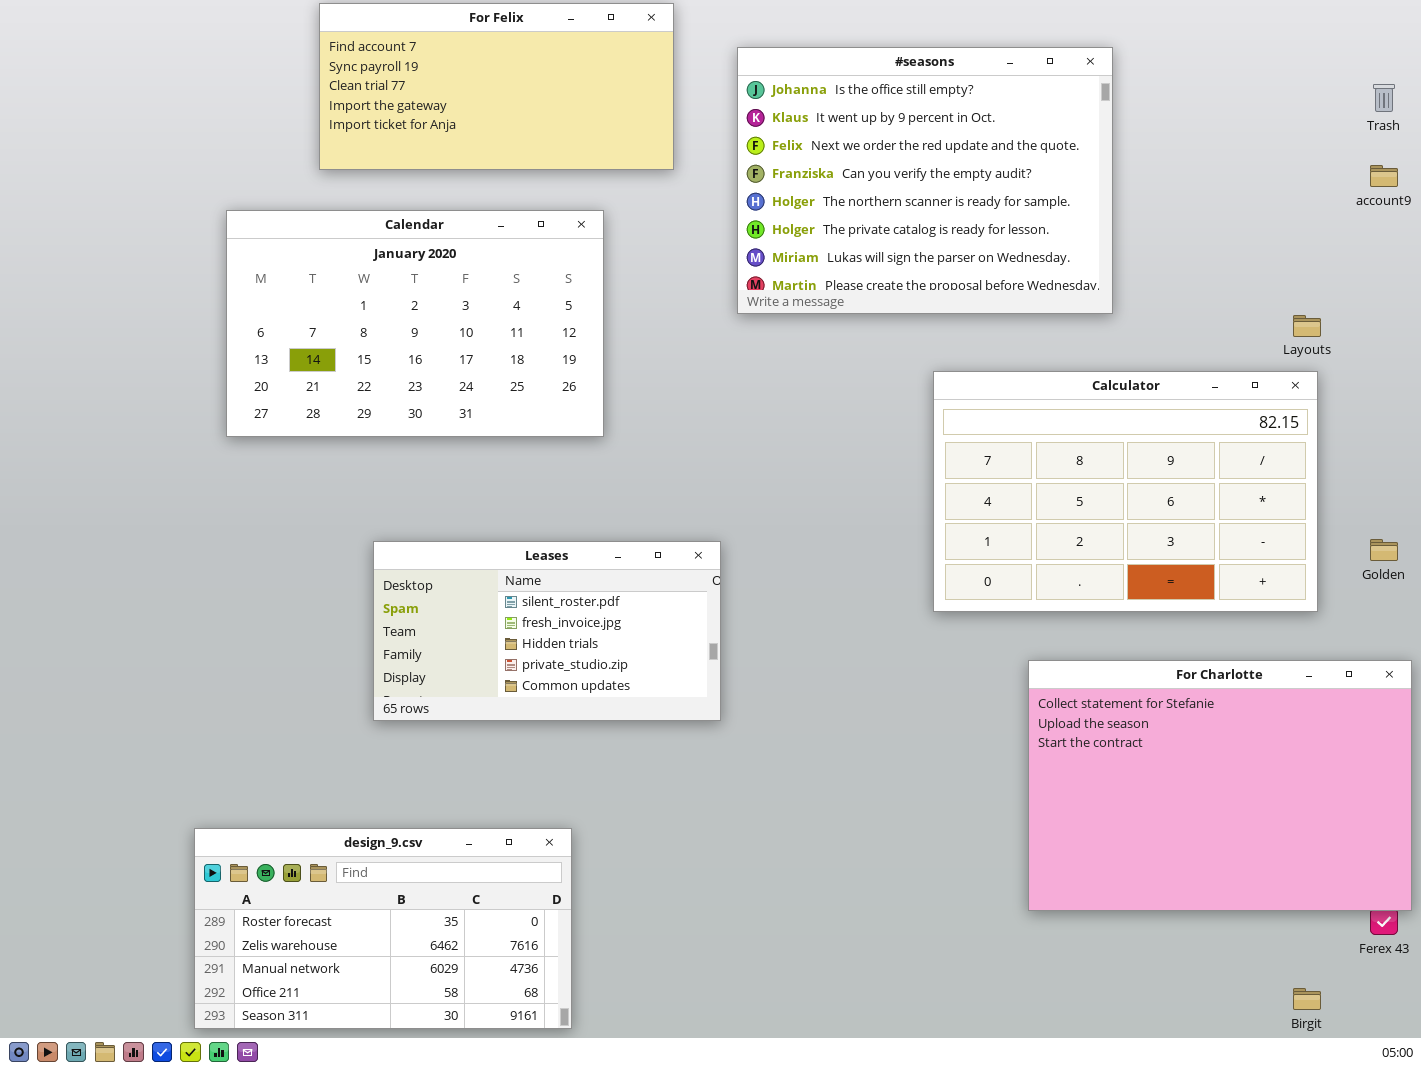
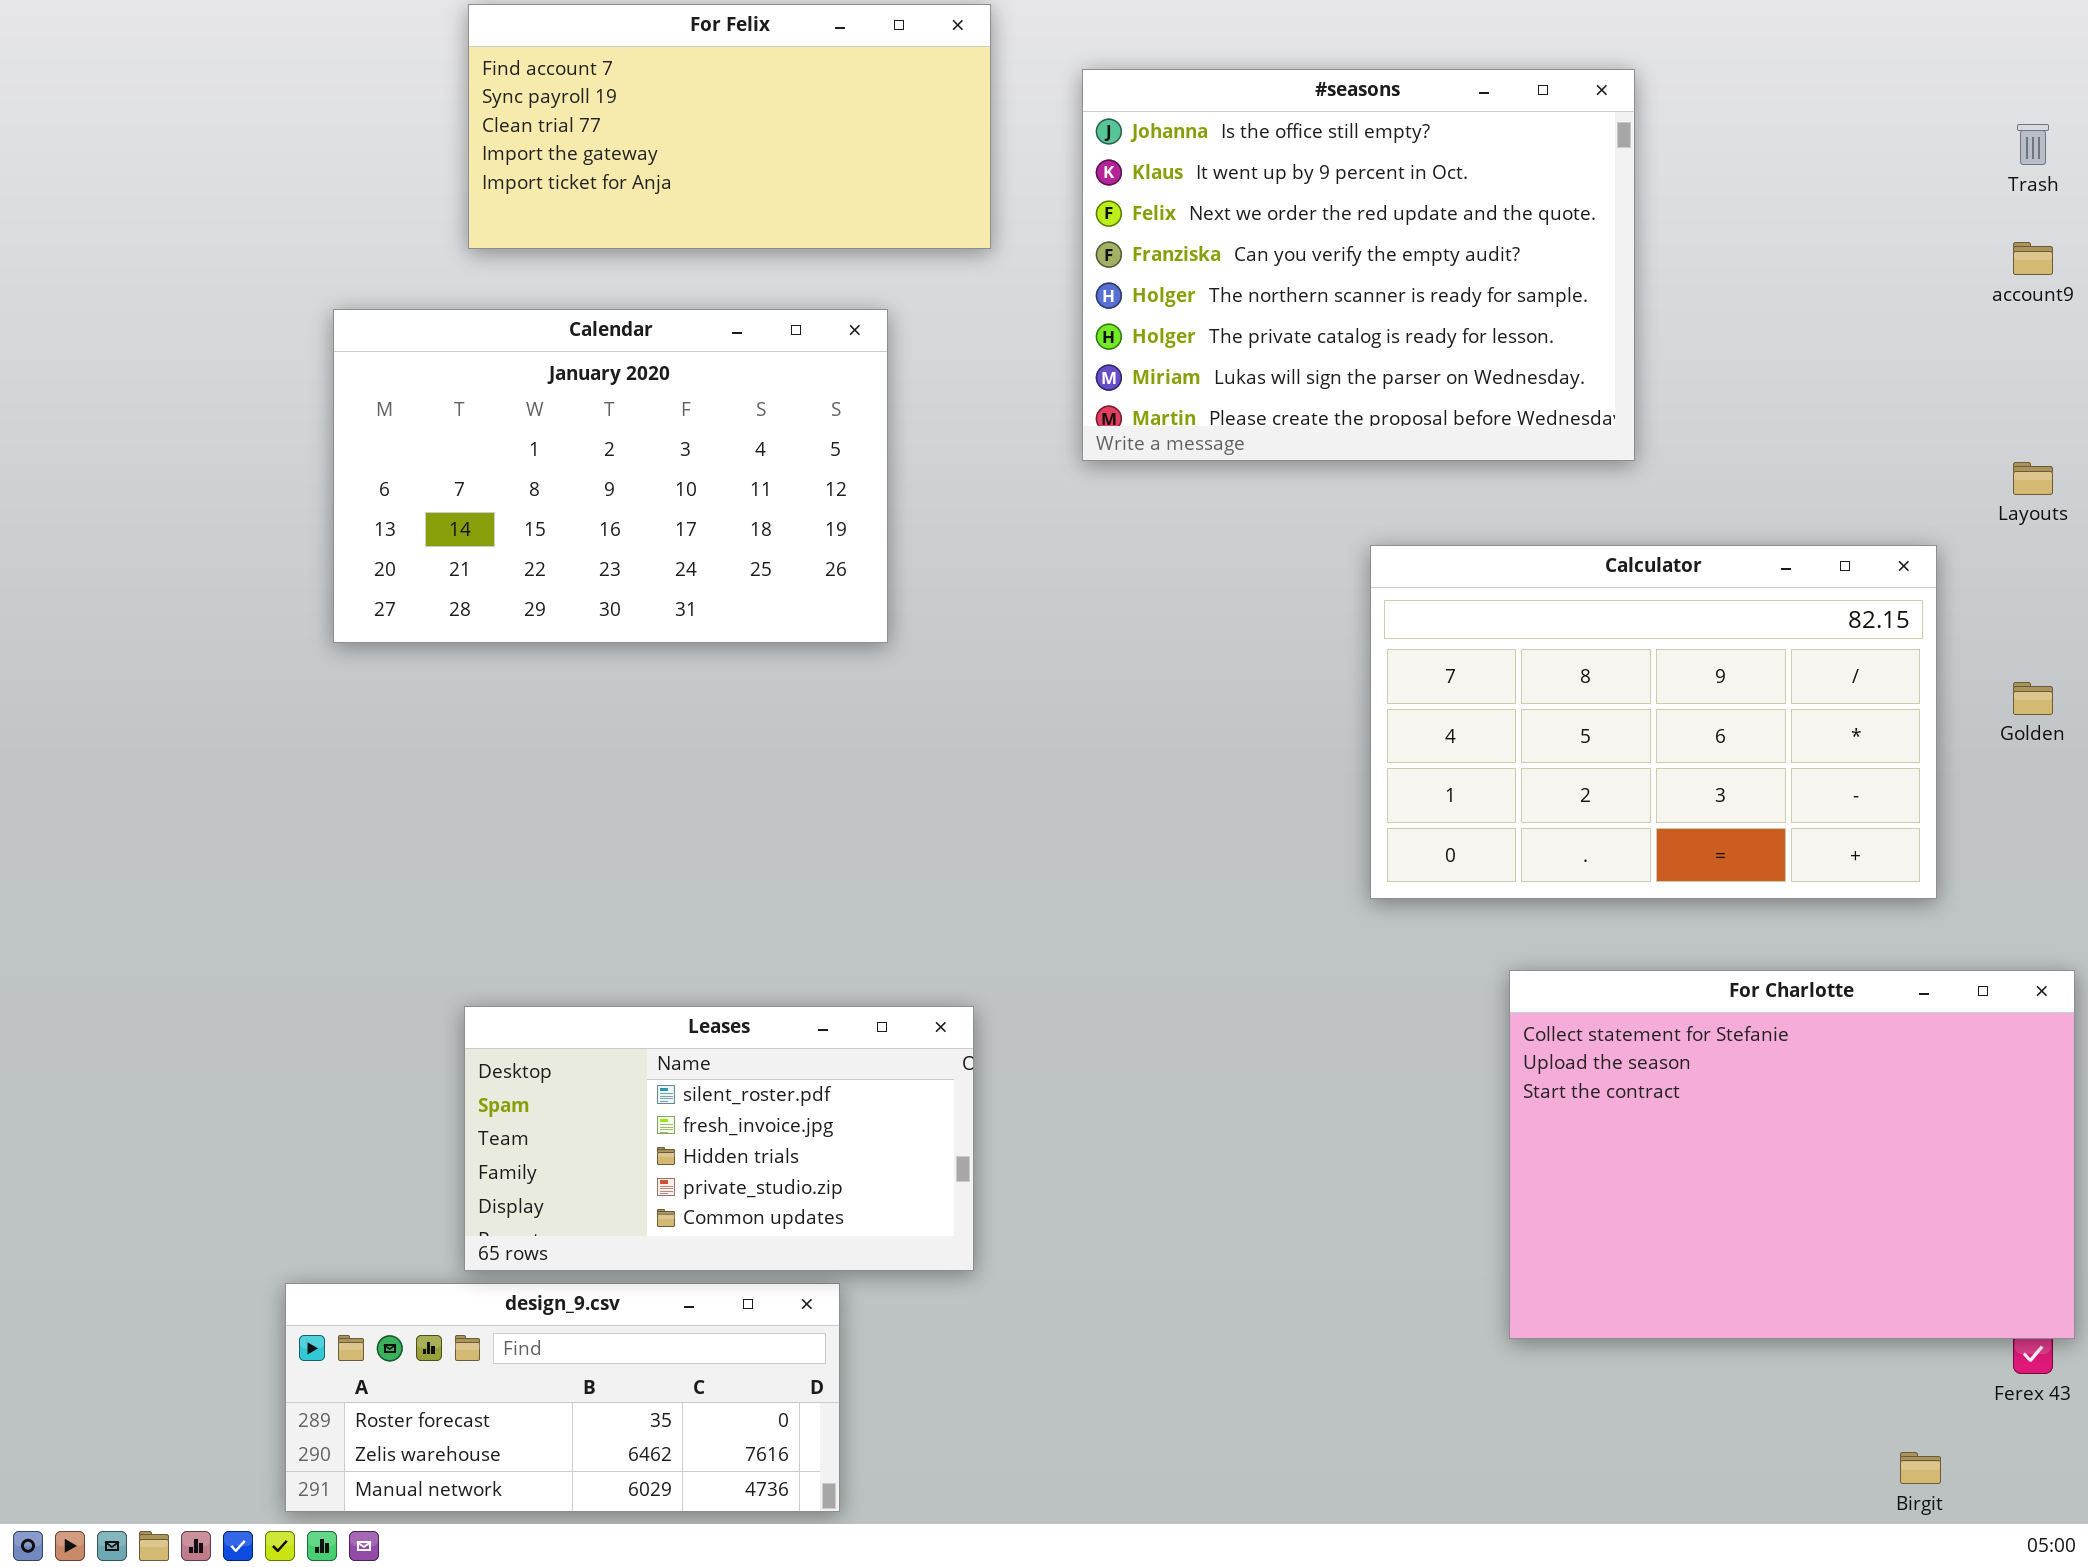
Layouts: [1293,315,1321,337] -> [2013,462,2053,495], moved
Golden: [1370,539,1398,561] -> [2013,682,2053,715], moved
Leases: [373,541,721,721] -> [464,1006,974,1271], moved
design_9.csv: [194,828,572,1029] -> [285,1283,840,1512], resized

